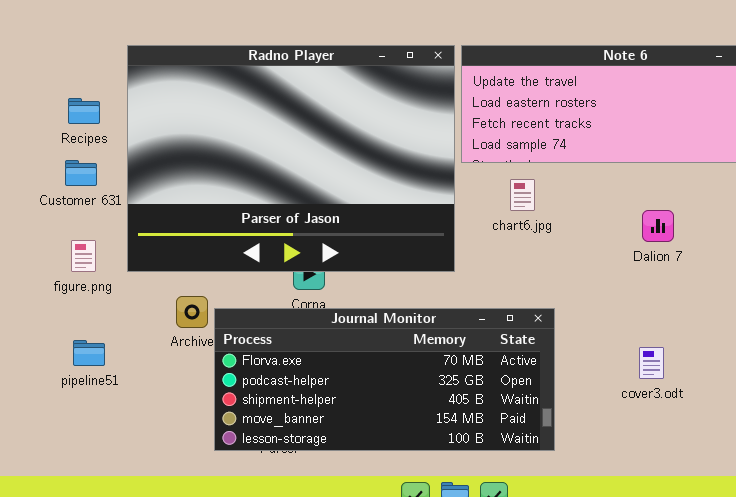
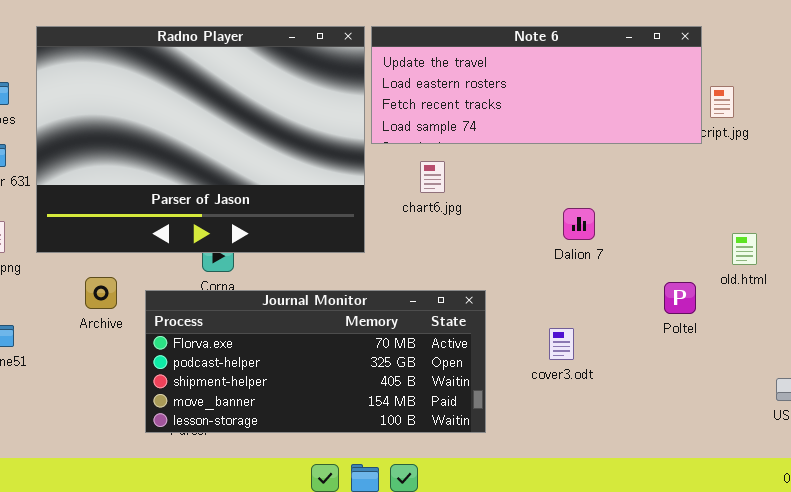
Dalion 7: [642,210,674,242] -> [563,208,595,240], moved
Journal Monitor: [214,308,555,451] -> [145,290,486,433], moved

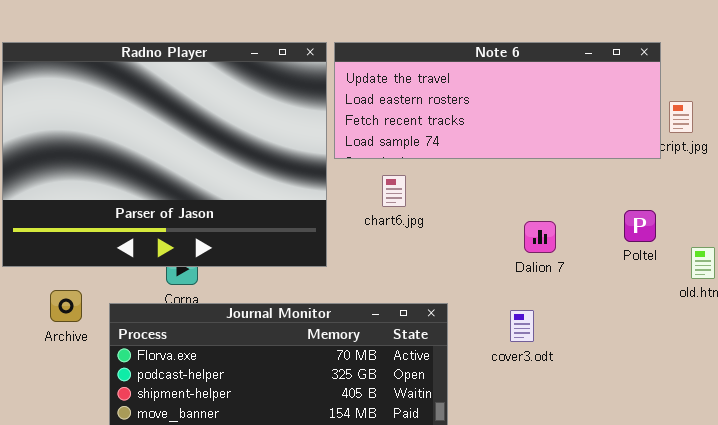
Poltel: [664,282,696,314] -> [624,210,656,242], moved
cover3.odt: [549,328,574,360] -> [510,310,534,342], moved

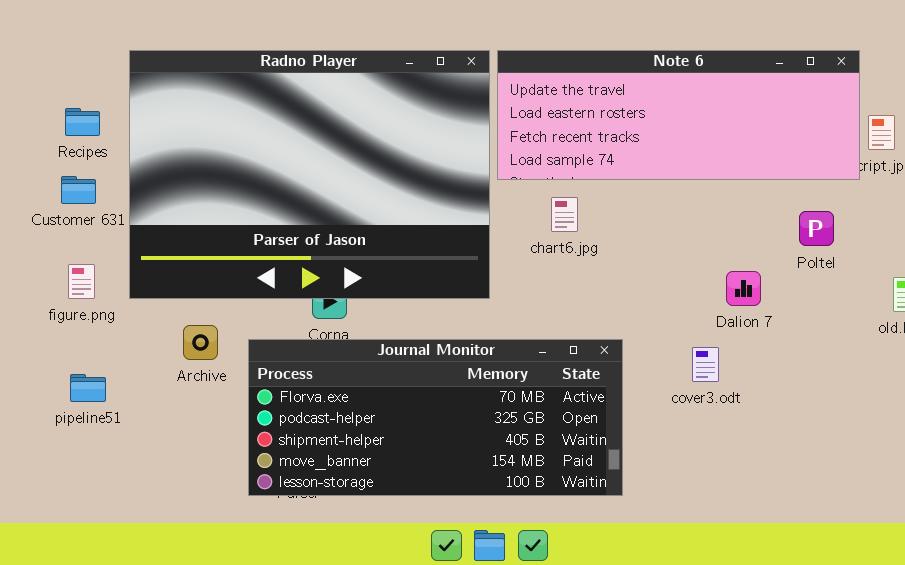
Poltel: [624,210,656,242] -> [799,211,834,246], moved
Dalion 7: [524,221,556,253] -> [726,271,761,306], moved

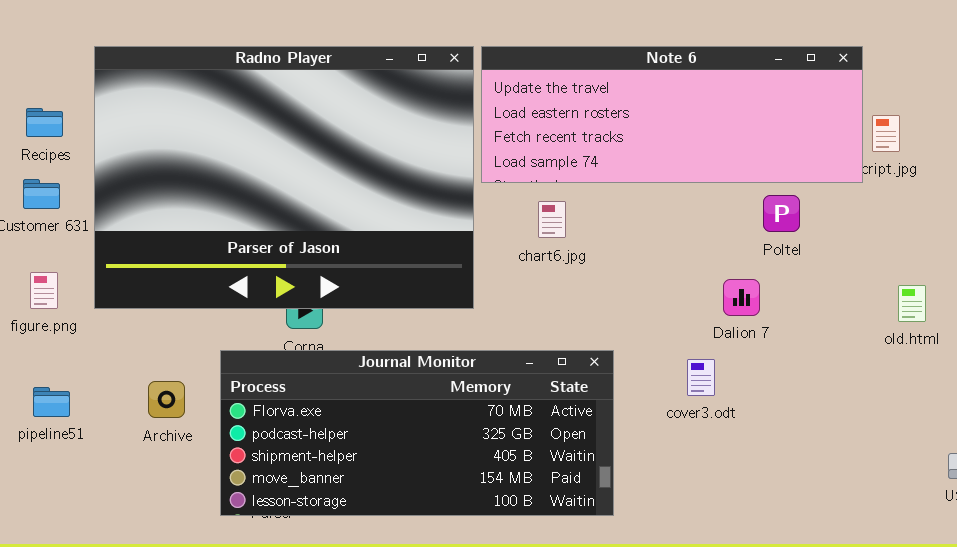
Poltel: [799,211,834,246] -> [763,195,800,232], moved
Archive: [183,325,218,360] -> [148,381,185,418], moved

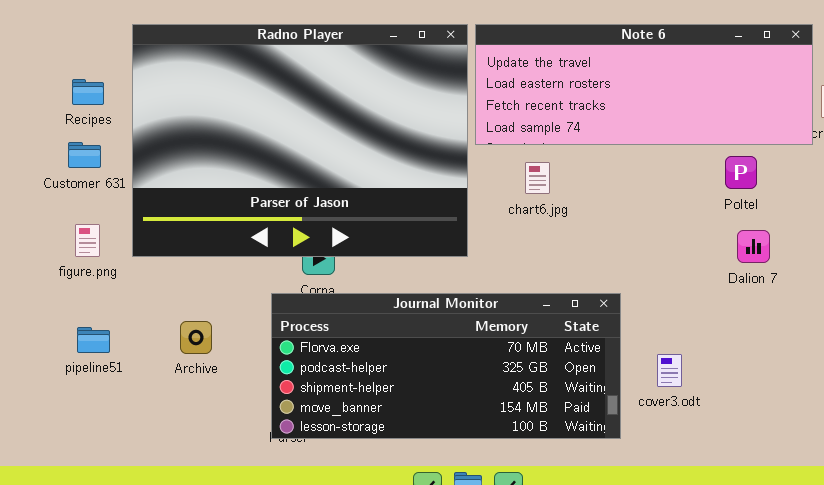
Dalion 7: [723,279,760,316] -> [737,230,770,263], moved
Journal Monitor: [220,350,614,516] -> [271,293,621,439], moved
cover3.odt: [687,359,715,396] -> [657,354,682,387], moved

